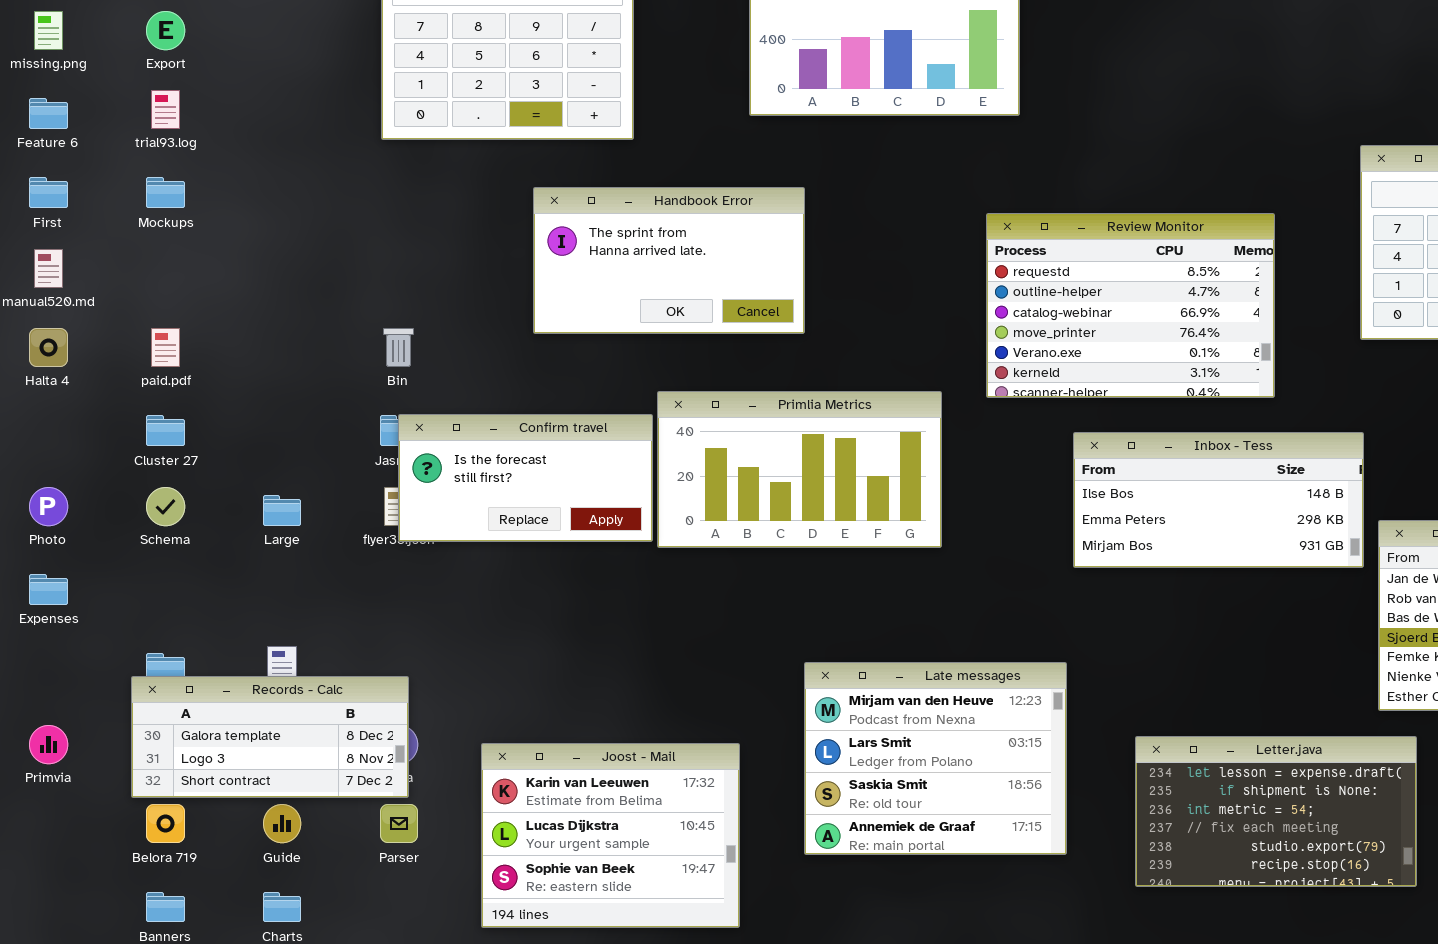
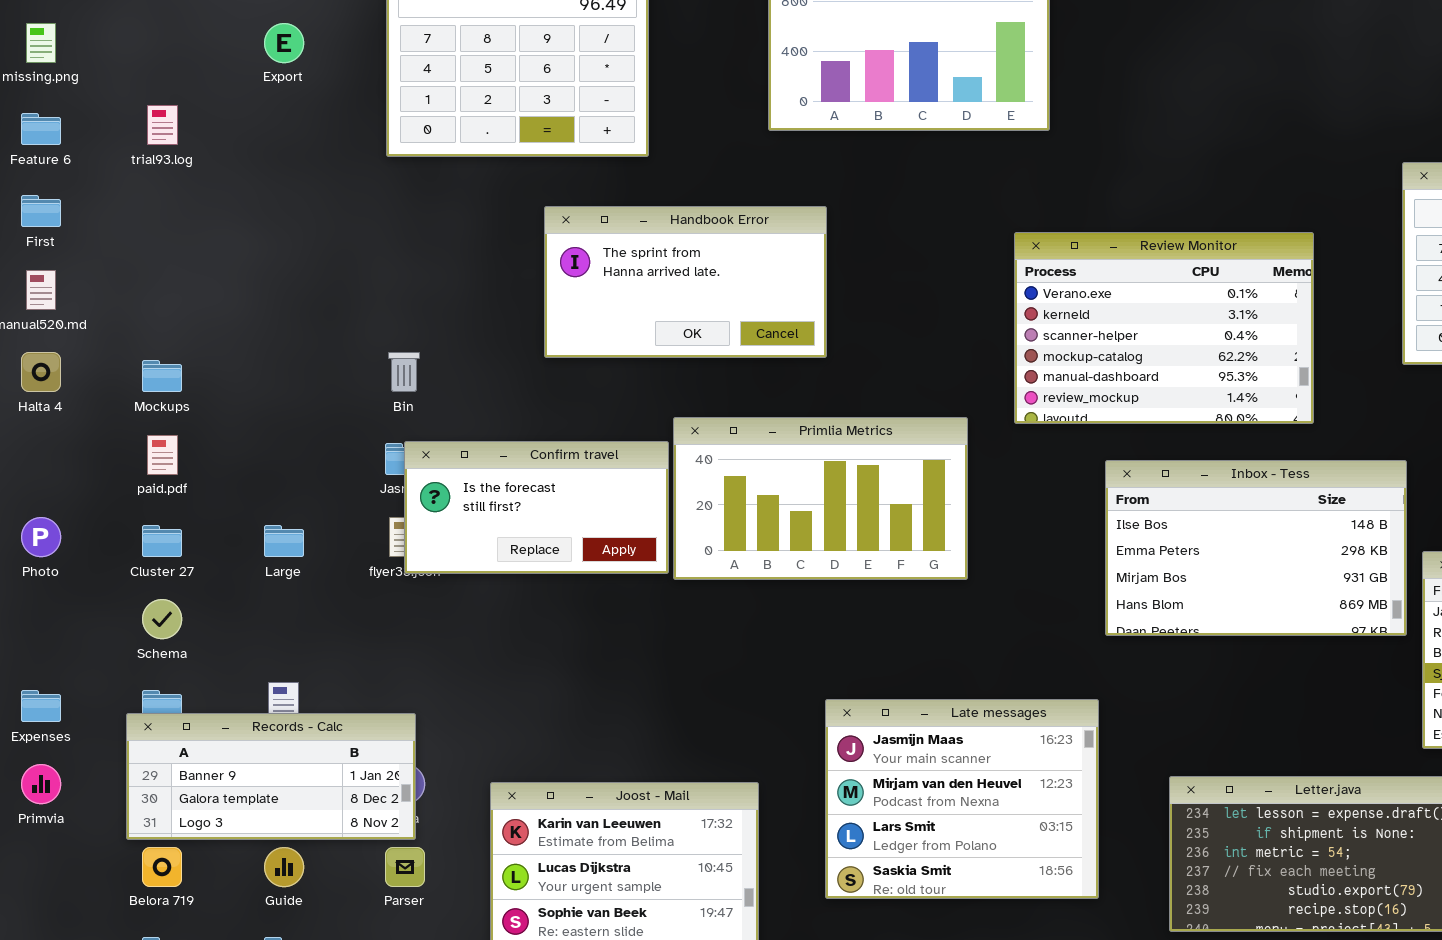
Export: [146,11,185,50] -> [264,23,304,63], moved
Mockups: [146,177,185,208] -> [142,360,182,392], moved
Review Monitor: [986,213,1275,398] -> [1014,232,1314,424], scrolled down 4 rows
paid.pdf: [151,328,180,367] -> [147,435,178,475], moved
Cluster 27: [146,415,185,446] -> [142,525,182,557], moved
Inbox - Tess: [1073,432,1364,568] -> [1105,460,1407,636], resized
Schema: [146,487,185,526] -> [142,599,182,639], moved
Expenses: [29,574,68,605] -> [21,690,61,722], moved
Late messages: [804,662,1067,855] -> [825,699,1099,899], scrolled up 1 row
Records - Calc: [131,676,409,798] -> [126,713,416,840], scrolled up 1 row

